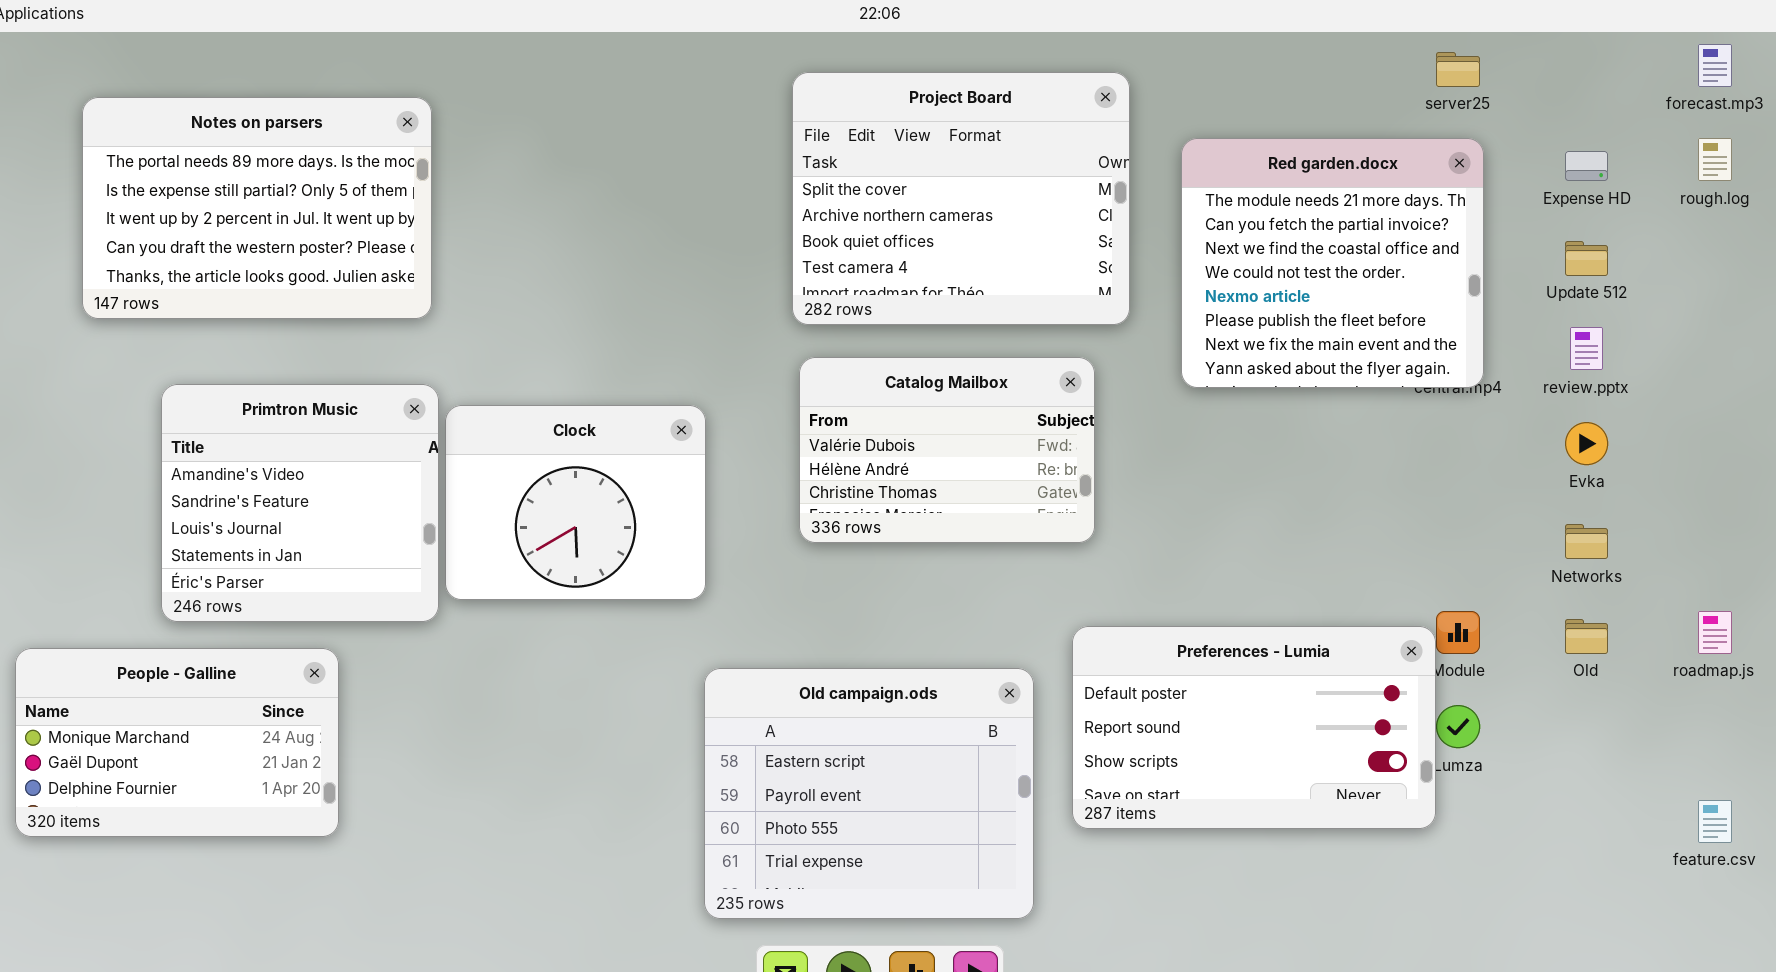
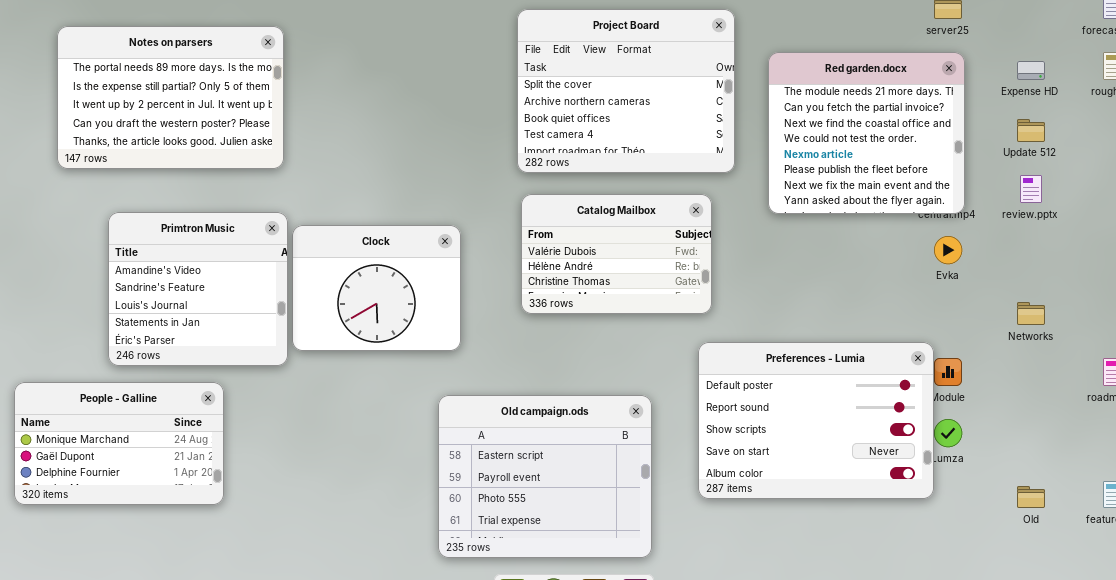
Evka: [1565,422,1608,465] -> [934,236,962,264], moved
Old: [1565,619,1608,654] -> [1017,486,1045,508], moved
Preferences - Lumia: [1072,626,1436,829] -> [698,342,934,499], resized
Old campaign.ods: [704,668,1034,919] -> [438,395,652,558], moved

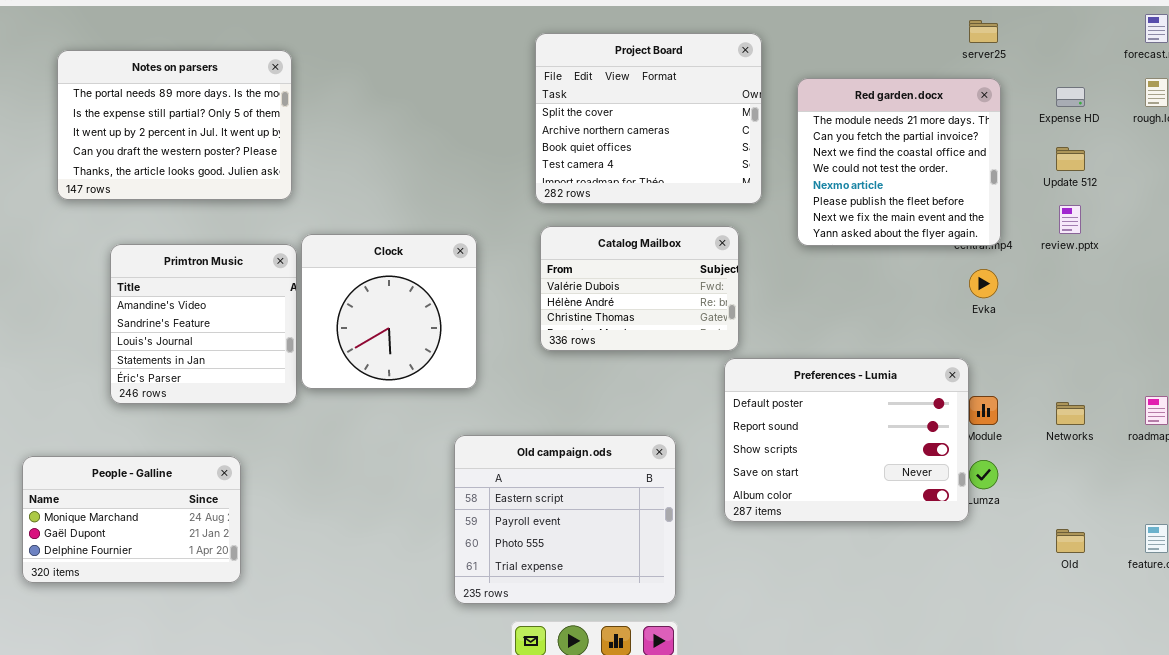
Clock: [292,225,461,351] -> [301,234,477,389], resized
Networks: [1017,302,1045,325] -> [1056,402,1085,425], moved
Preferences - Lumia: [698,342,934,499] -> [724,358,969,522], moved
People - Galline: [14,382,224,505] -> [22,456,241,583], moved

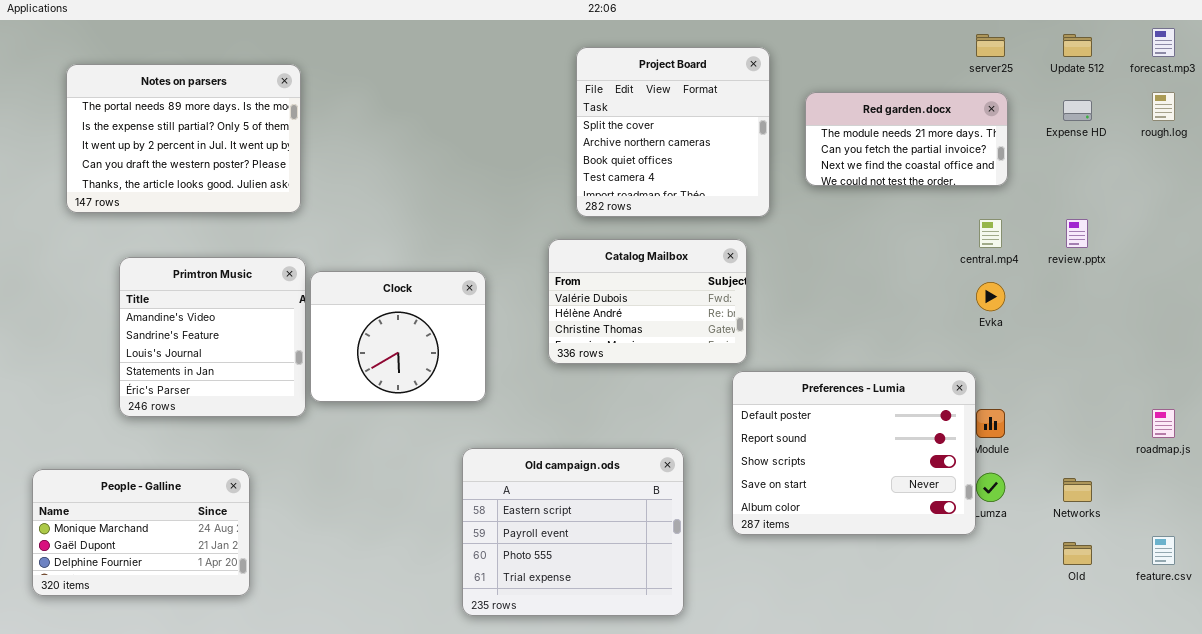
Project Board: [535,33,762,204] -> [576,47,770,217], resized
Red garden.docx: [797,78,1001,246] -> [805,92,1008,186], resized
Update 512: [1056,147,1085,171] -> [1063,34,1092,57], moved
Clock: [301,234,477,389] -> [310,271,486,402], resized
Networks: [1056,402,1085,425] -> [1063,478,1092,502], moved

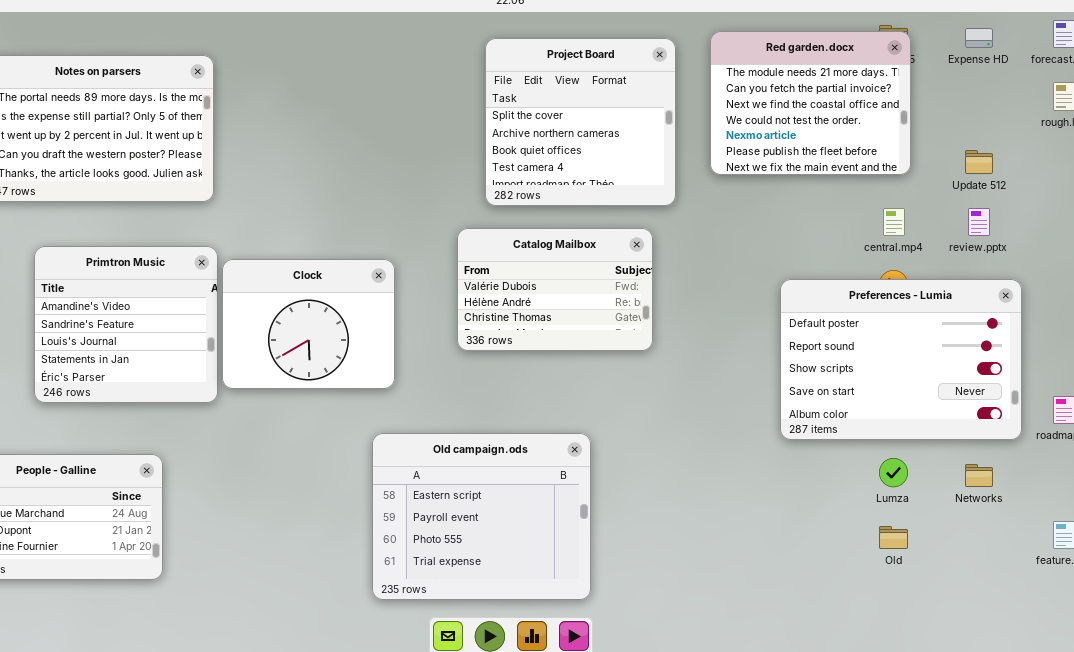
Update 512: [1063,34,1092,57] -> [965,150,993,174], moved
Red garden.docx: [805,92,1008,186] -> [710,31,911,175], resized
Expense HD: [1063,100,1092,121] -> [965,28,993,48], moved
Preferences - Lumia: [732,371,976,535] -> [780,279,1022,440], moved
Old: [1063,542,1092,565] -> [879,526,908,549], moved

